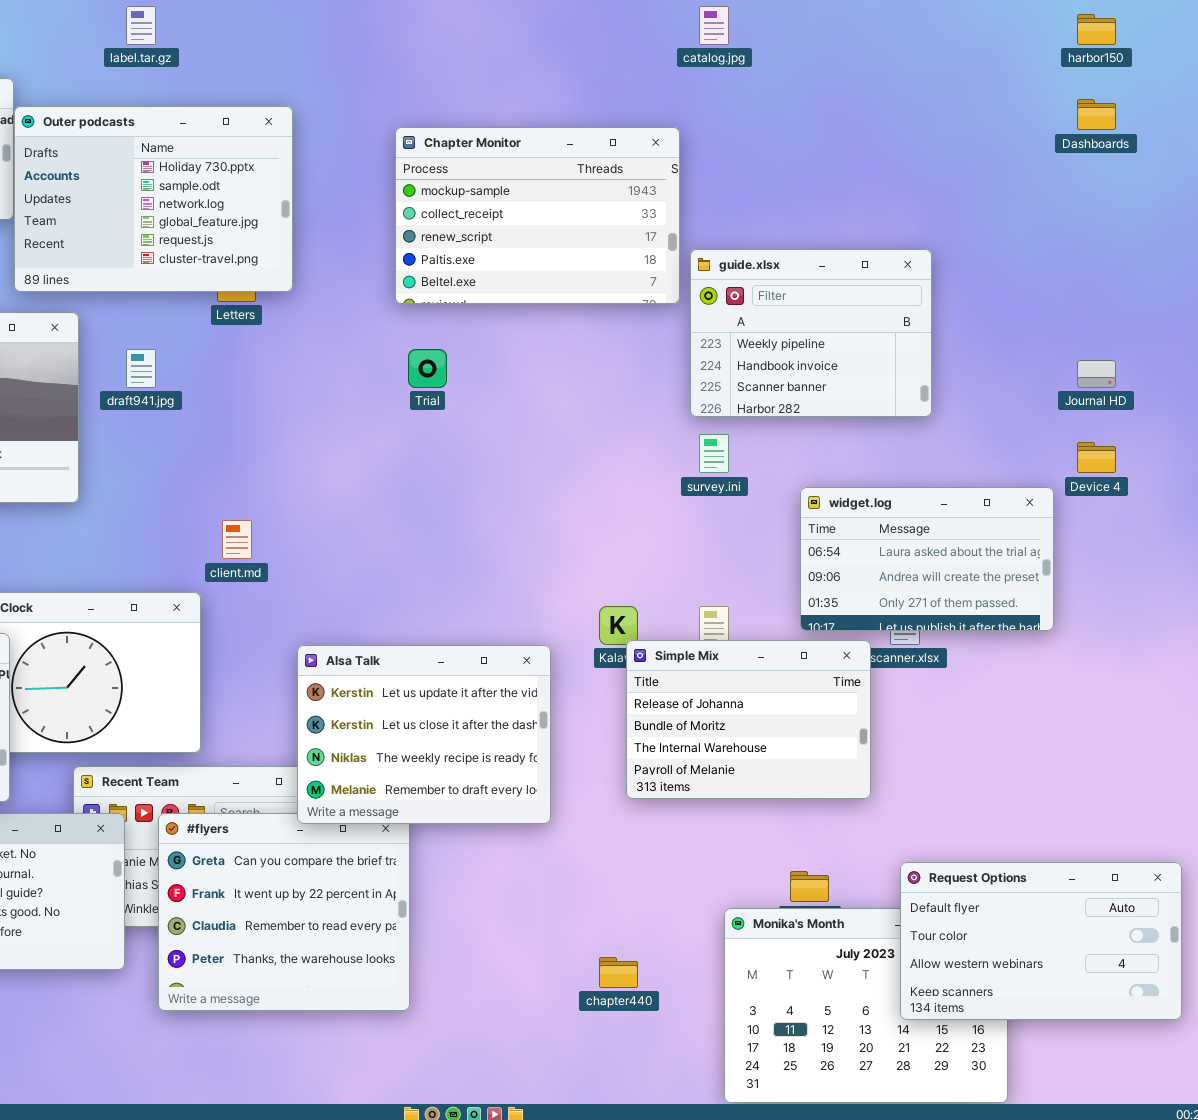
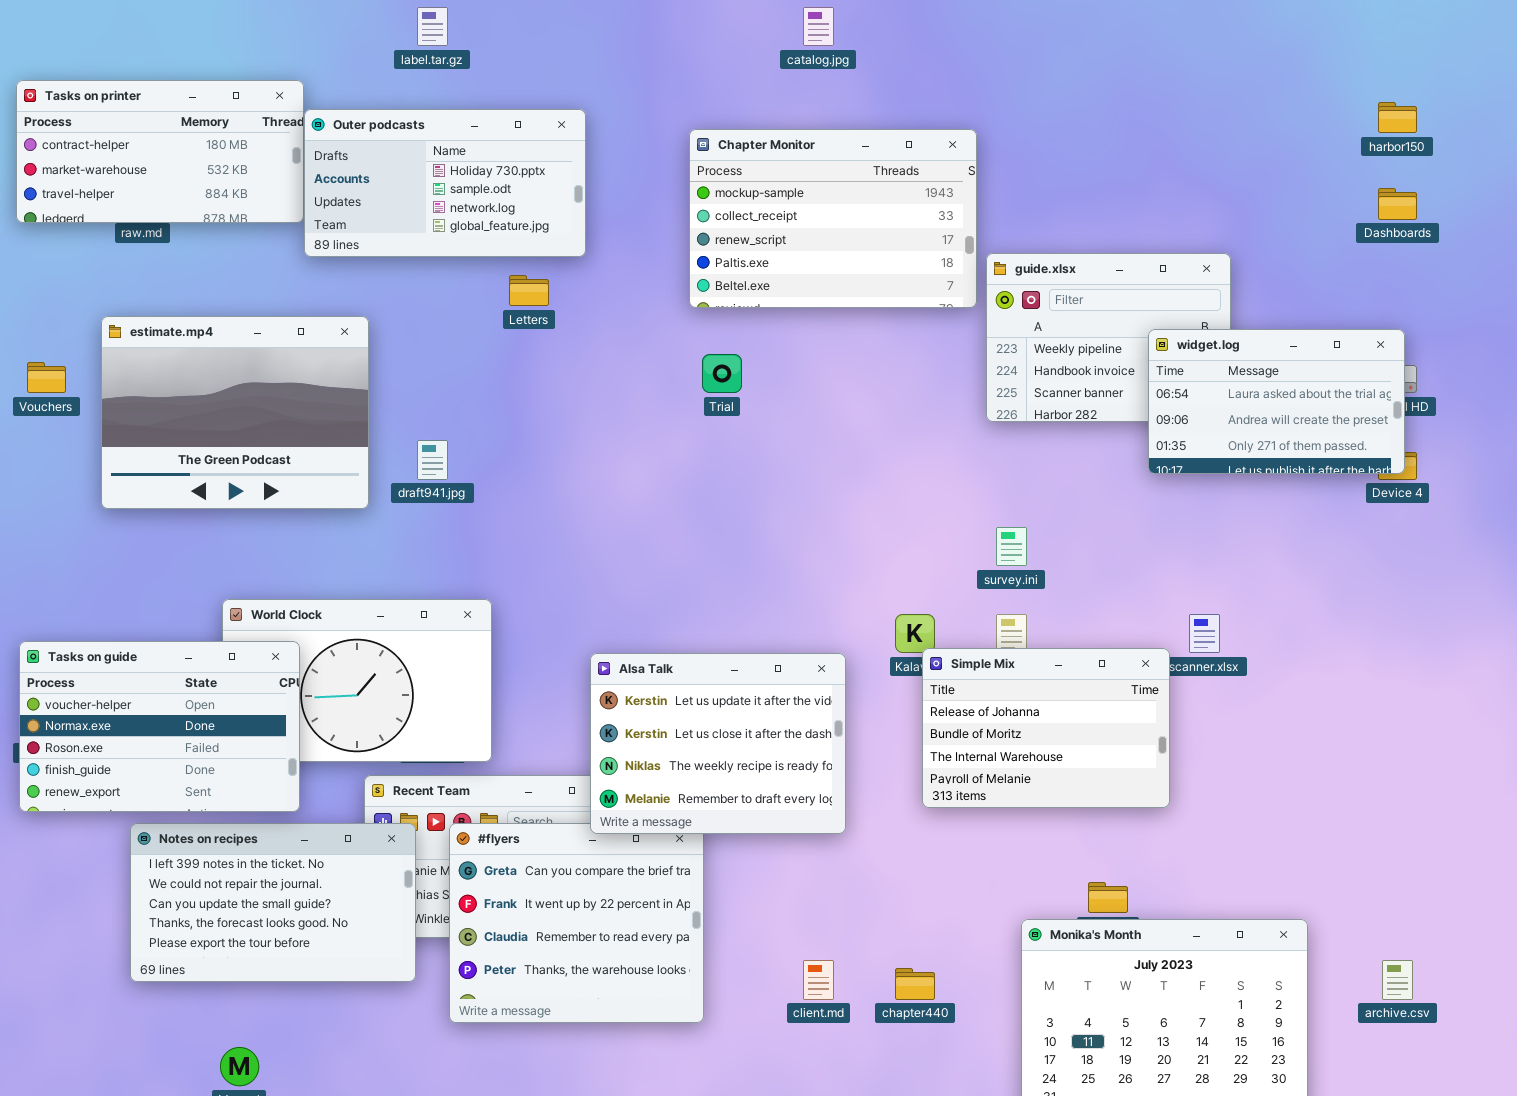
catalog.jpg: [699,6,729,45] -> [803,7,834,46], moved
harbor150: [1077,14,1116,45] -> [1378,102,1417,133], moved
Dashboards: [1077,99,1116,130] -> [1378,188,1417,220], moved
Outer podcasts: [14,106,293,292] -> [304,109,586,257], resized
draft941.jpg: [126,349,156,388] -> [417,440,448,480], moved
survey.ini: [699,434,729,473] -> [996,527,1027,566], moved
widget.log: [800,487,1054,631] -> [1148,329,1405,474], moved
client.md: [222,520,252,559] -> [803,960,834,1000], moved
Request Options: [900,862,1182,1020] -> none, closed

